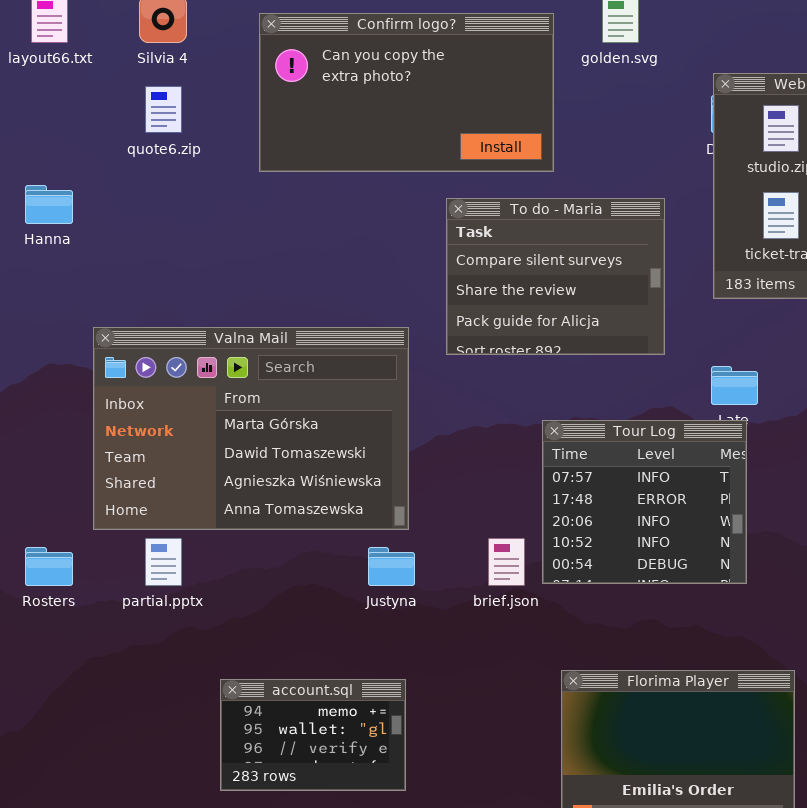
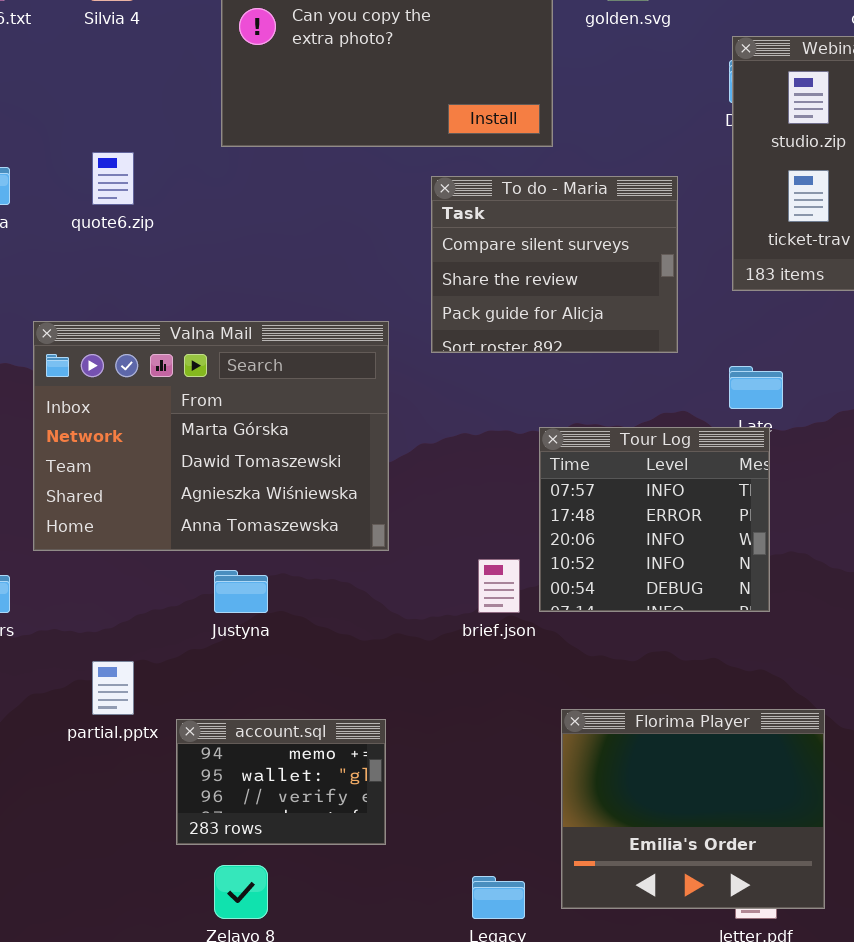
quote6.zip: [145,86,182,133] -> [92,152,134,205], moved
partial.pptx: [145,538,182,586] -> [92,661,134,715], moved
Justyna: [368,547,415,586] -> [214,570,268,613], moved

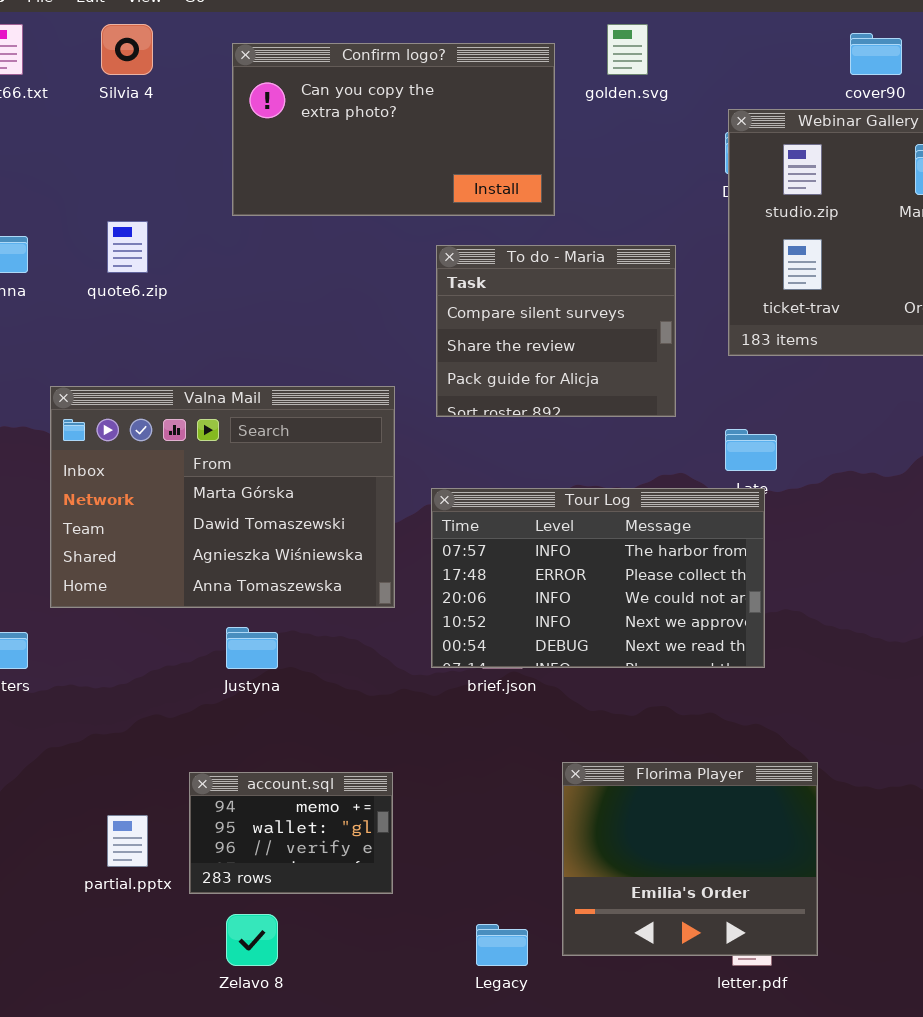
Tour Log: [539,427,770,612] -> [431,488,765,668], resized
partial.pptx: [92,661,134,715] -> [107,815,148,867], moved

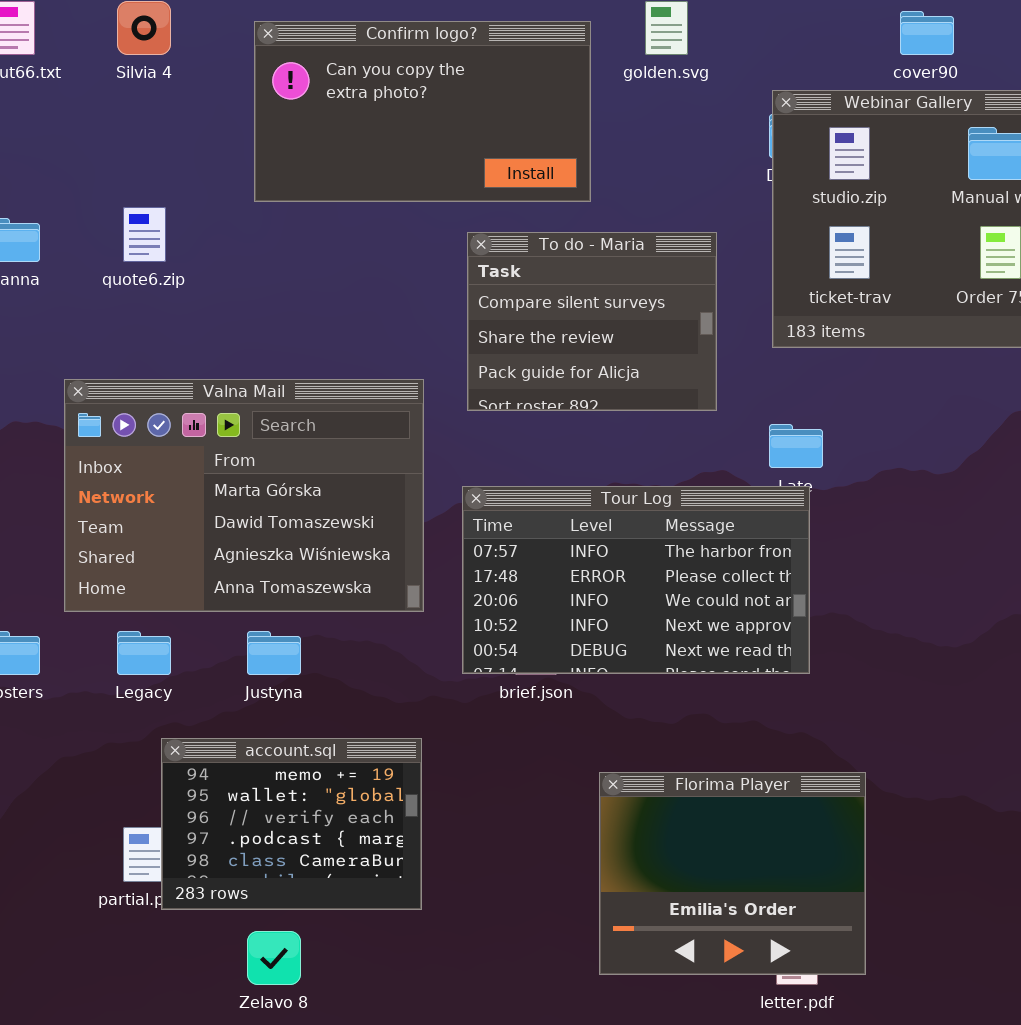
account.sql: [189,772,393,894] -> [161,738,422,910], resized
Legacy: [476,924,528,966] -> [117,631,171,675], moved

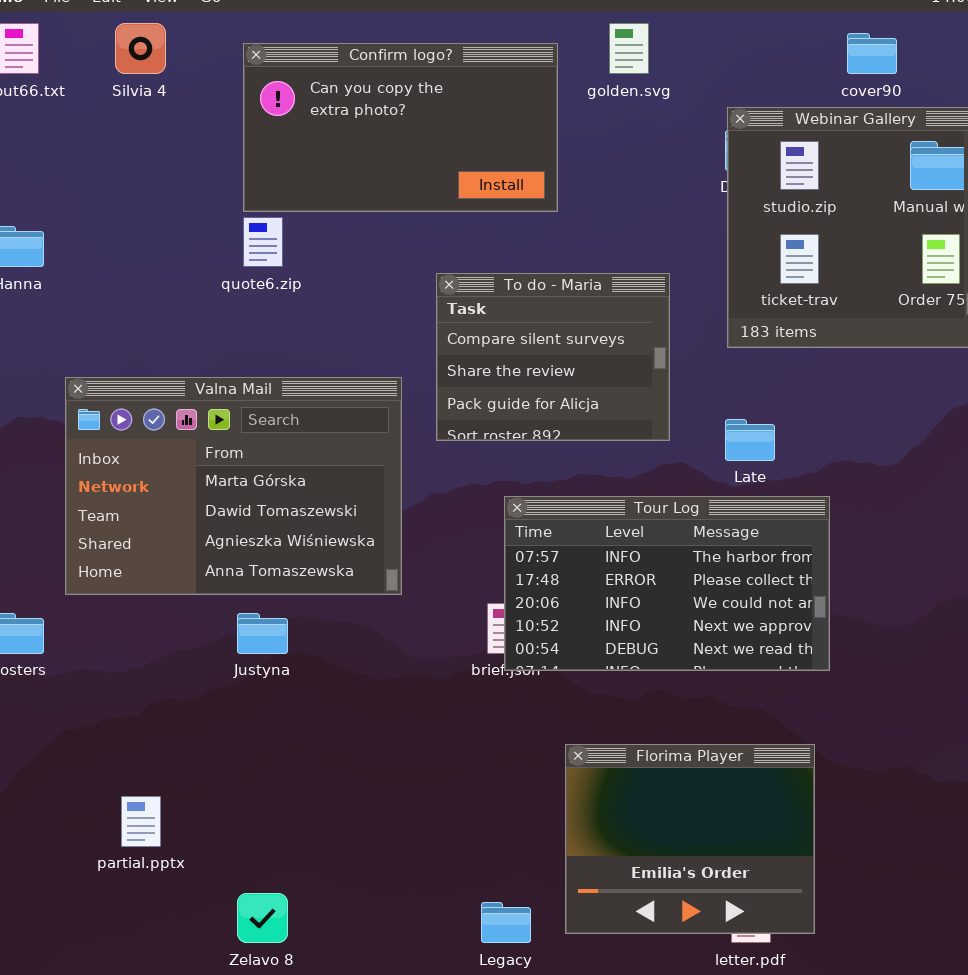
quote6.zip: [123,207,166,262] -> [243,217,283,267], moved
To do - Maria: [467,232,717,411] -> [436,273,670,441], moved
Tour Log: [462,486,810,674] -> [504,496,830,671], moved
Legacy: [117,631,171,675] -> [481,902,531,943], moved
account.sql: [161,738,422,910] -> none, closed

